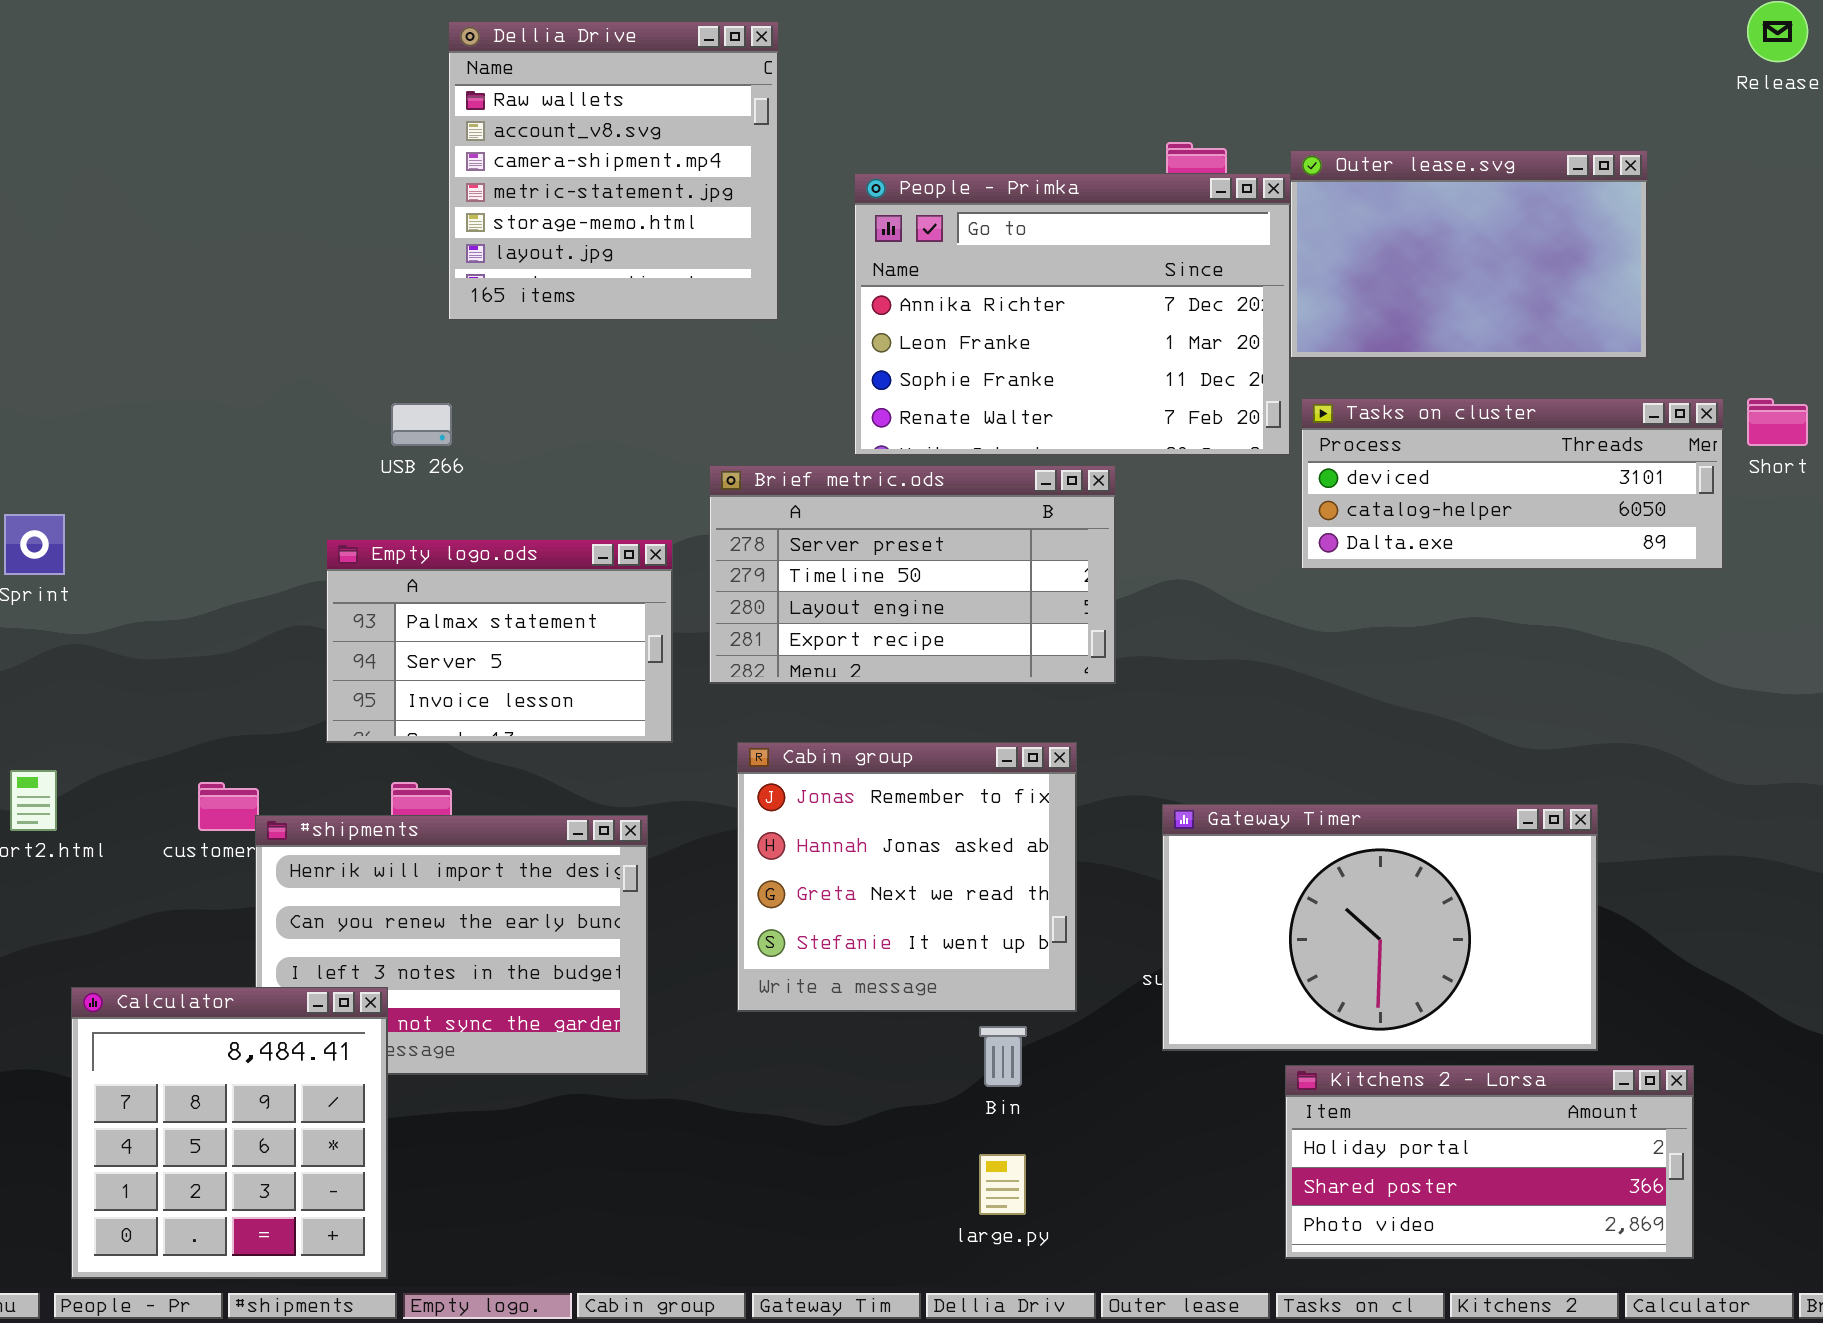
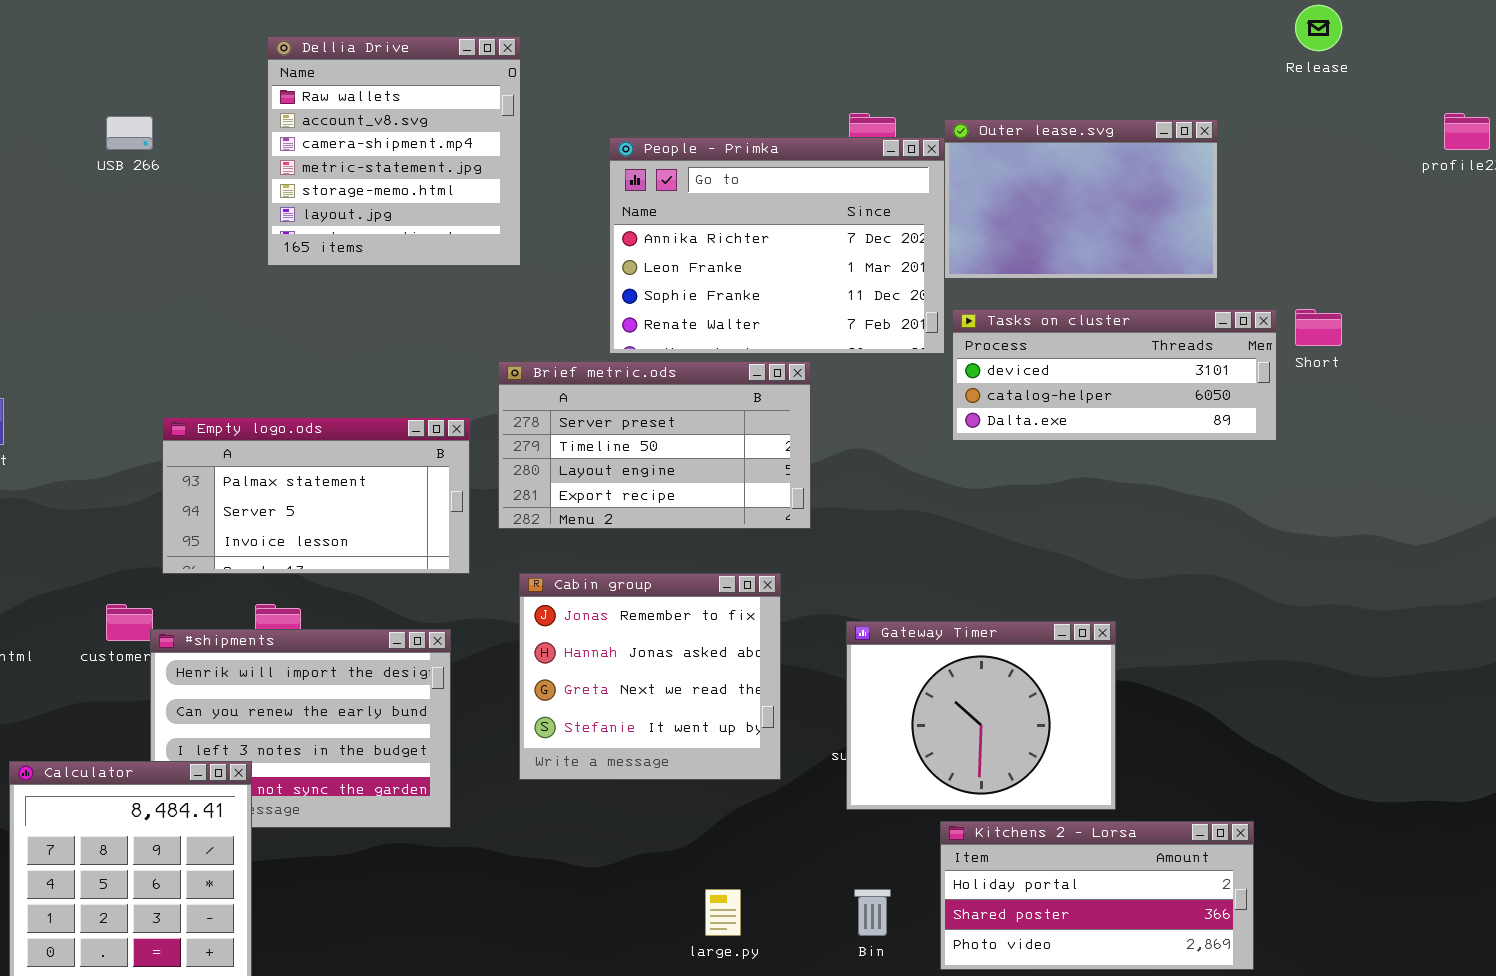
Dellia Drive: [448,21,779,321] -> [267,36,521,266], moved
USB 266: [391,403,452,446] -> [106,116,153,150], moved
Empty logo.ods: [326,539,673,743] -> [162,417,470,574], resized
Gateway Timer: [1162,804,1598,1051] -> [846,621,1116,810], resized
Bin: [979,1026,1027,1087] -> [854,889,891,936], moved

